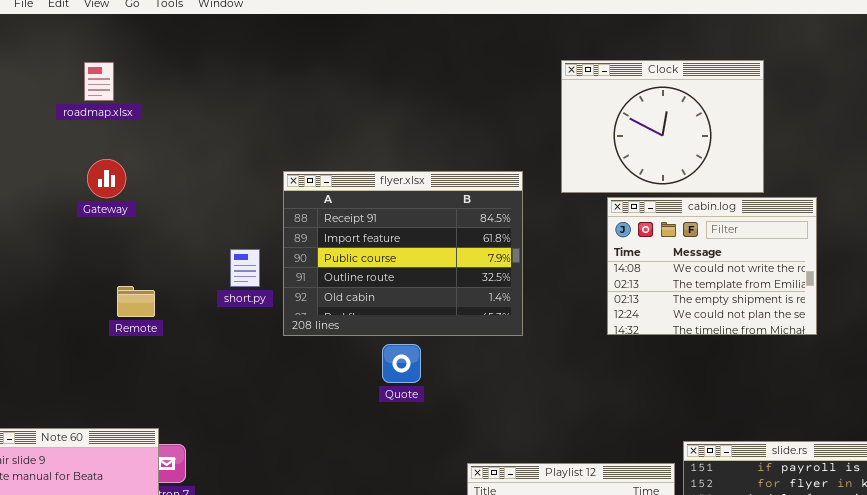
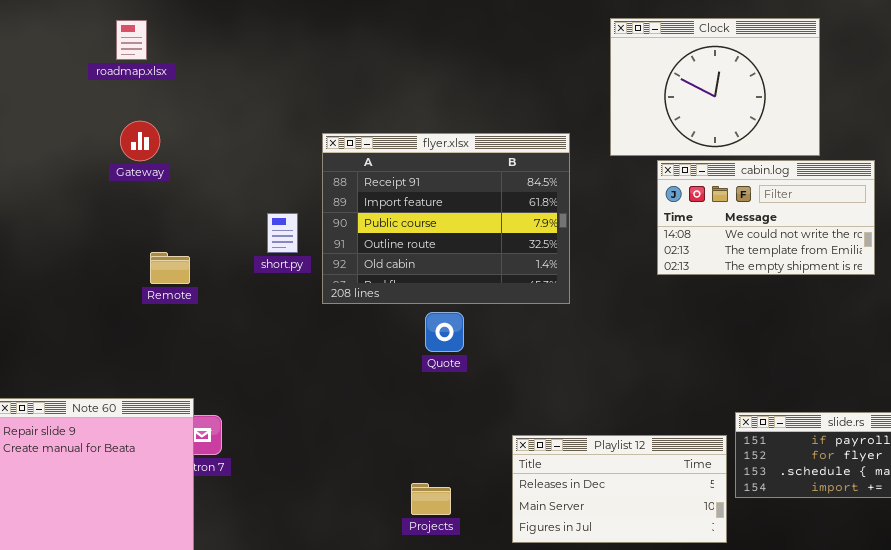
cabin.log: [607,197,817,335] -> [657,160,875,275], resized

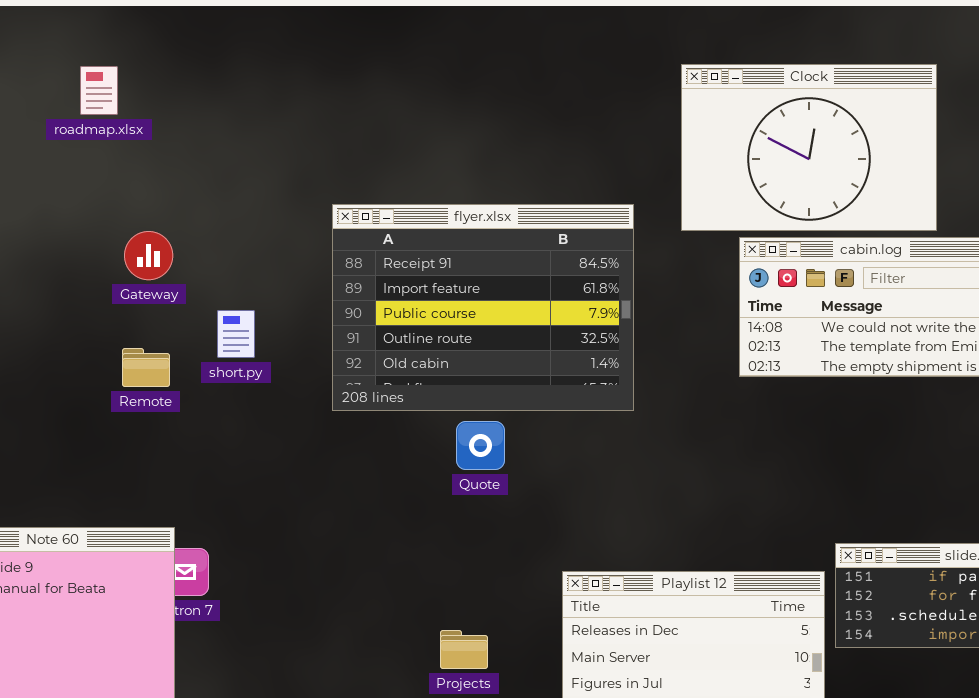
Gateway: [120,121,160,161] -> [124,231,173,280], moved
short.py: [267,213,298,253] -> [217,310,255,358], moved

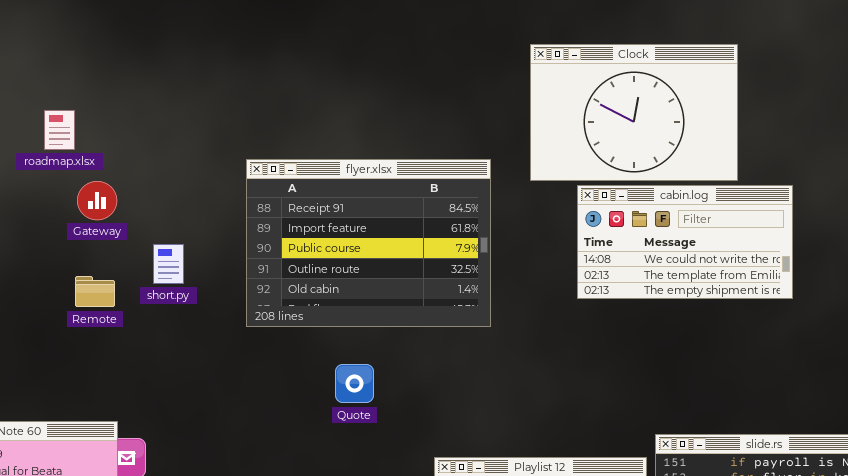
roadmap.xlsx: [80,66,118,115] -> [44,110,75,150], moved
Quote: [456,421,505,470] -> [335,364,374,403], moved

